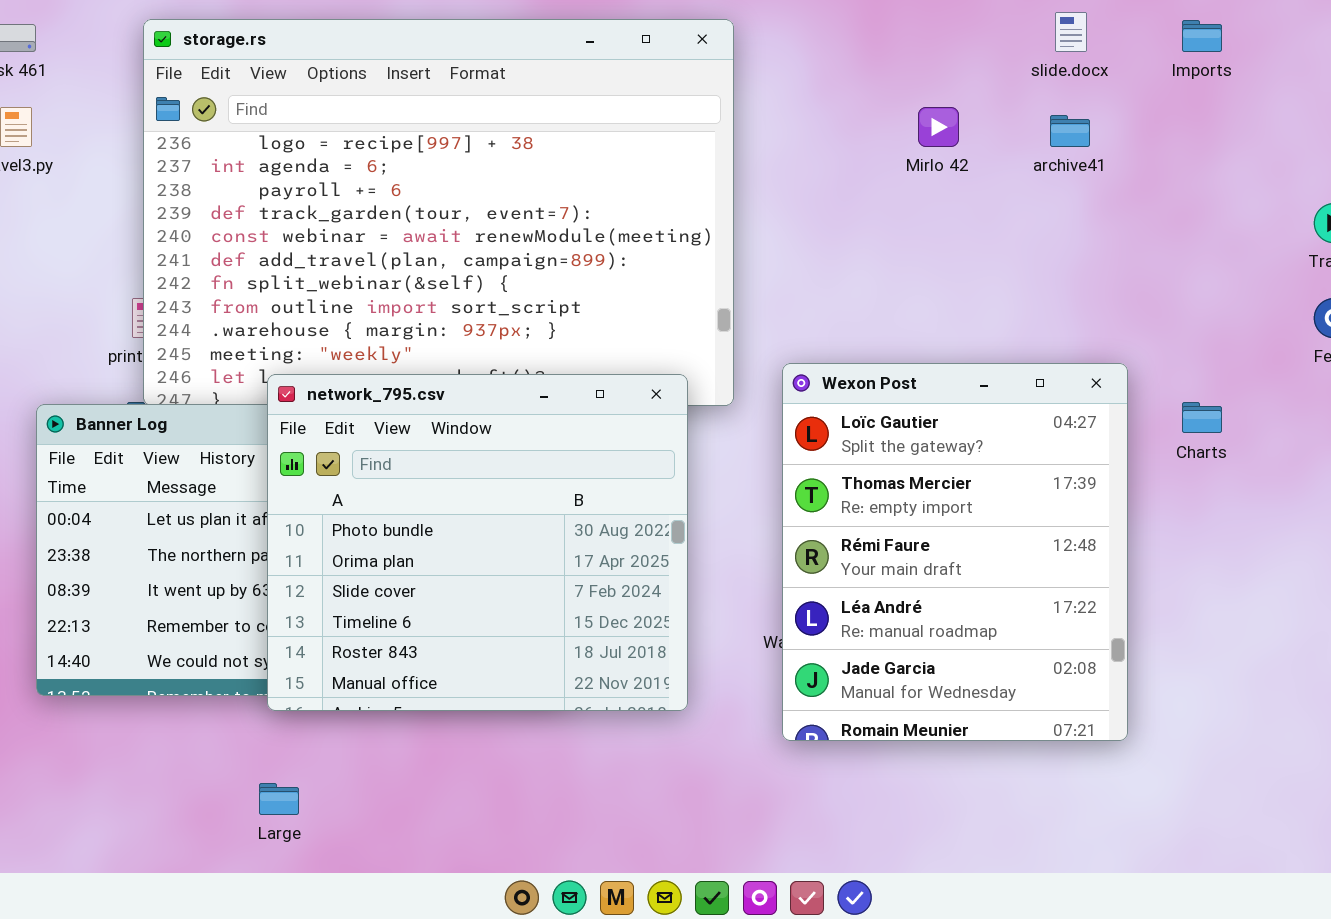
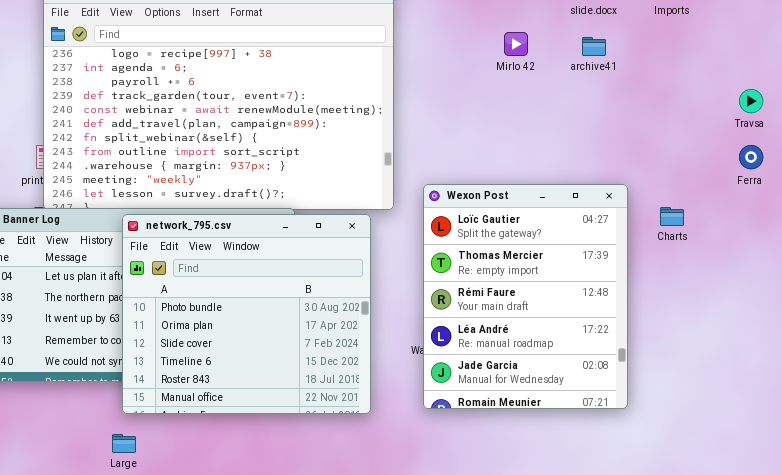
network_795.csv: [267,374,688,711] -> [122,214,371,414], moved

